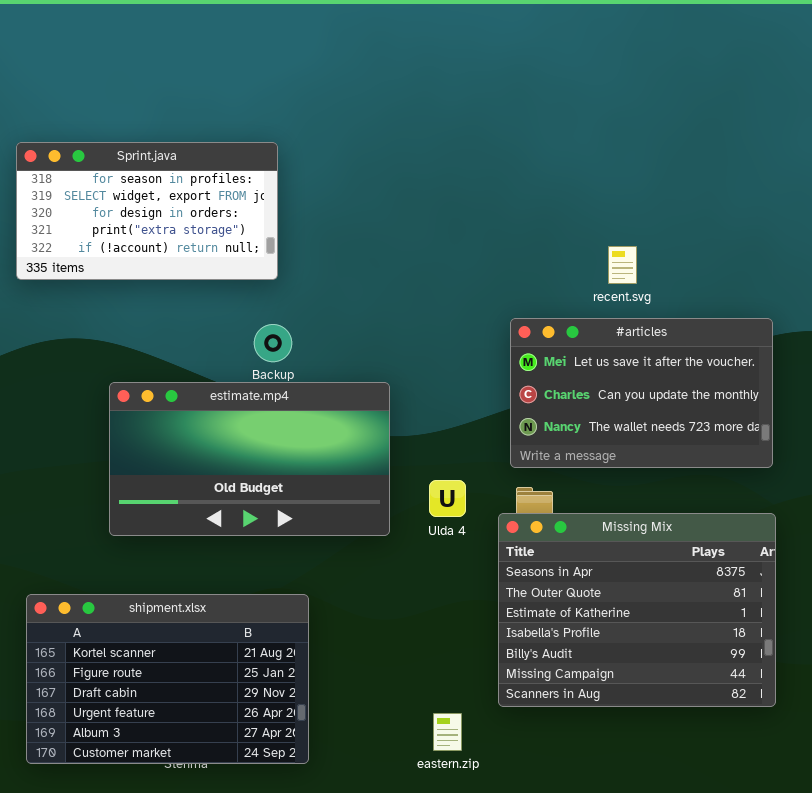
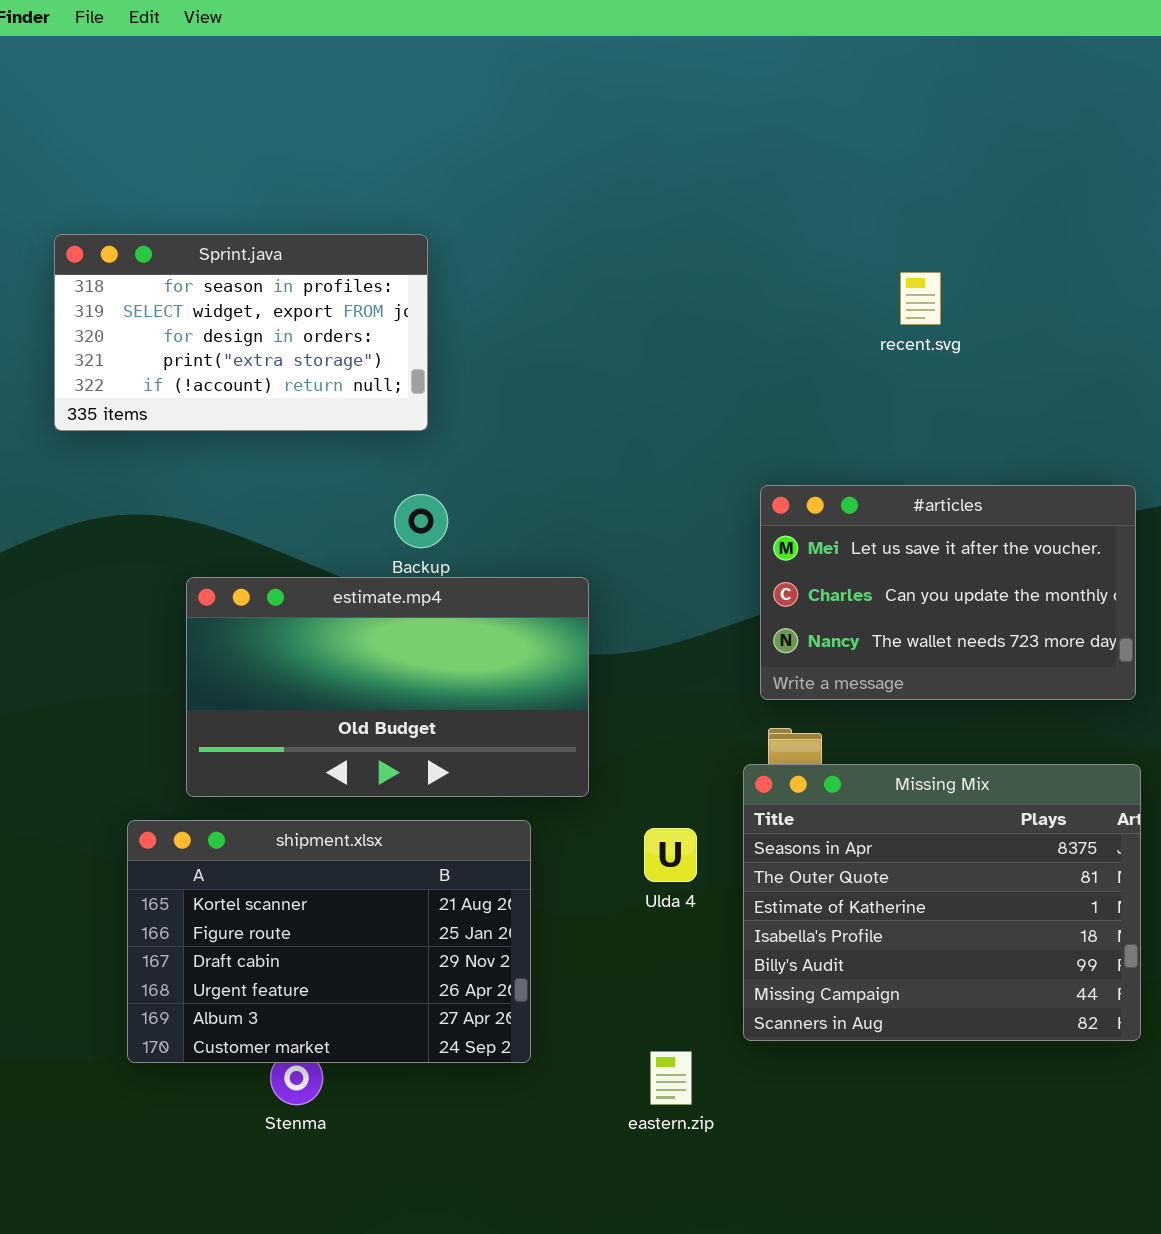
recent.svg: [608,246,637,284] -> [900,272,941,325], moved
Ulda 4: [429,480,466,517] -> [644,828,697,882], moved
shipment.xlsx: [26,594,309,764] -> [127,820,531,1063], moved

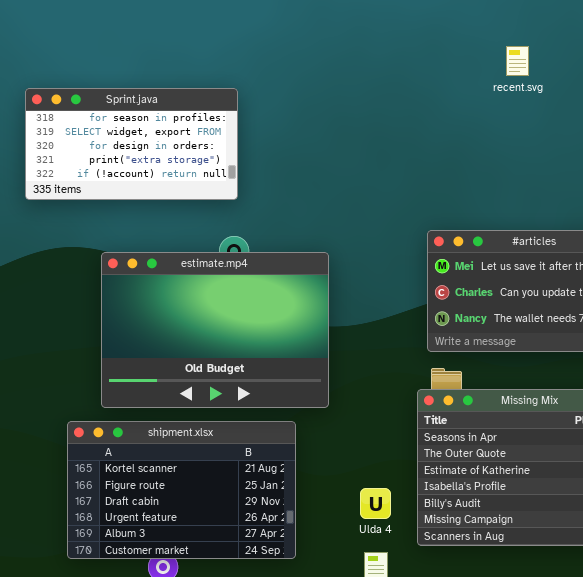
recent.svg: [900,272,941,325] -> [506,46,529,76], moved
estimate.mp4: [186,577,589,797] -> [101,252,329,408], resized
Ulda 4: [644,828,697,882] -> [360,488,391,519], moved

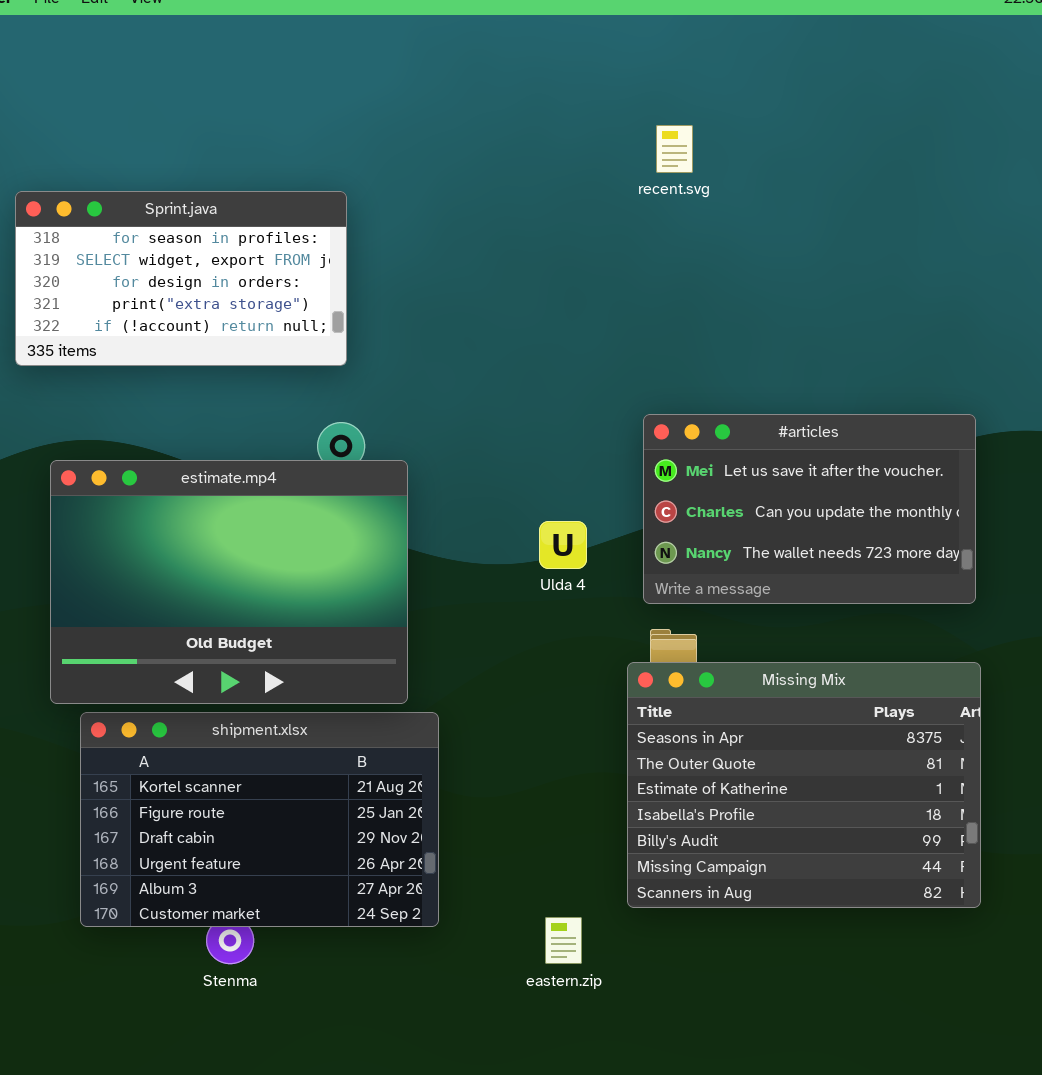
recent.svg: [506,46,529,76] -> [656,125,693,173], moved
estimate.mp4: [101,252,329,408] -> [50,460,408,704], moved
Ulda 4: [360,488,391,519] -> [539,521,587,569], moved

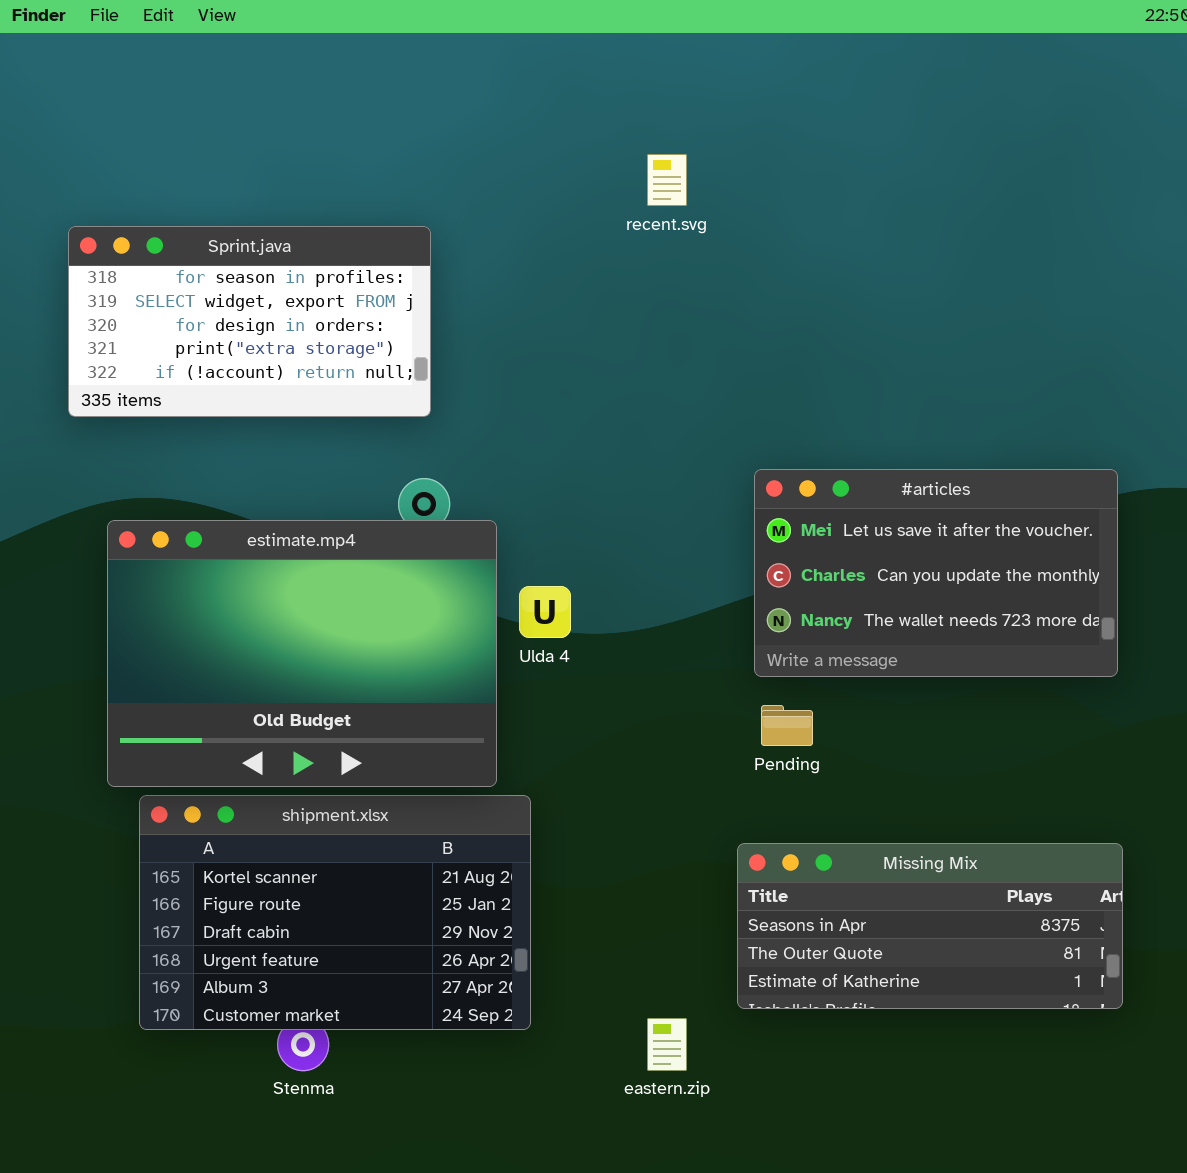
recent.svg: [656,125,693,173] -> [647,154,687,206], moved
Ulda 4: [539,521,587,569] -> [519,586,571,638], moved
Missing Mix: [627,662,981,908] -> [737,843,1123,1009], resized

